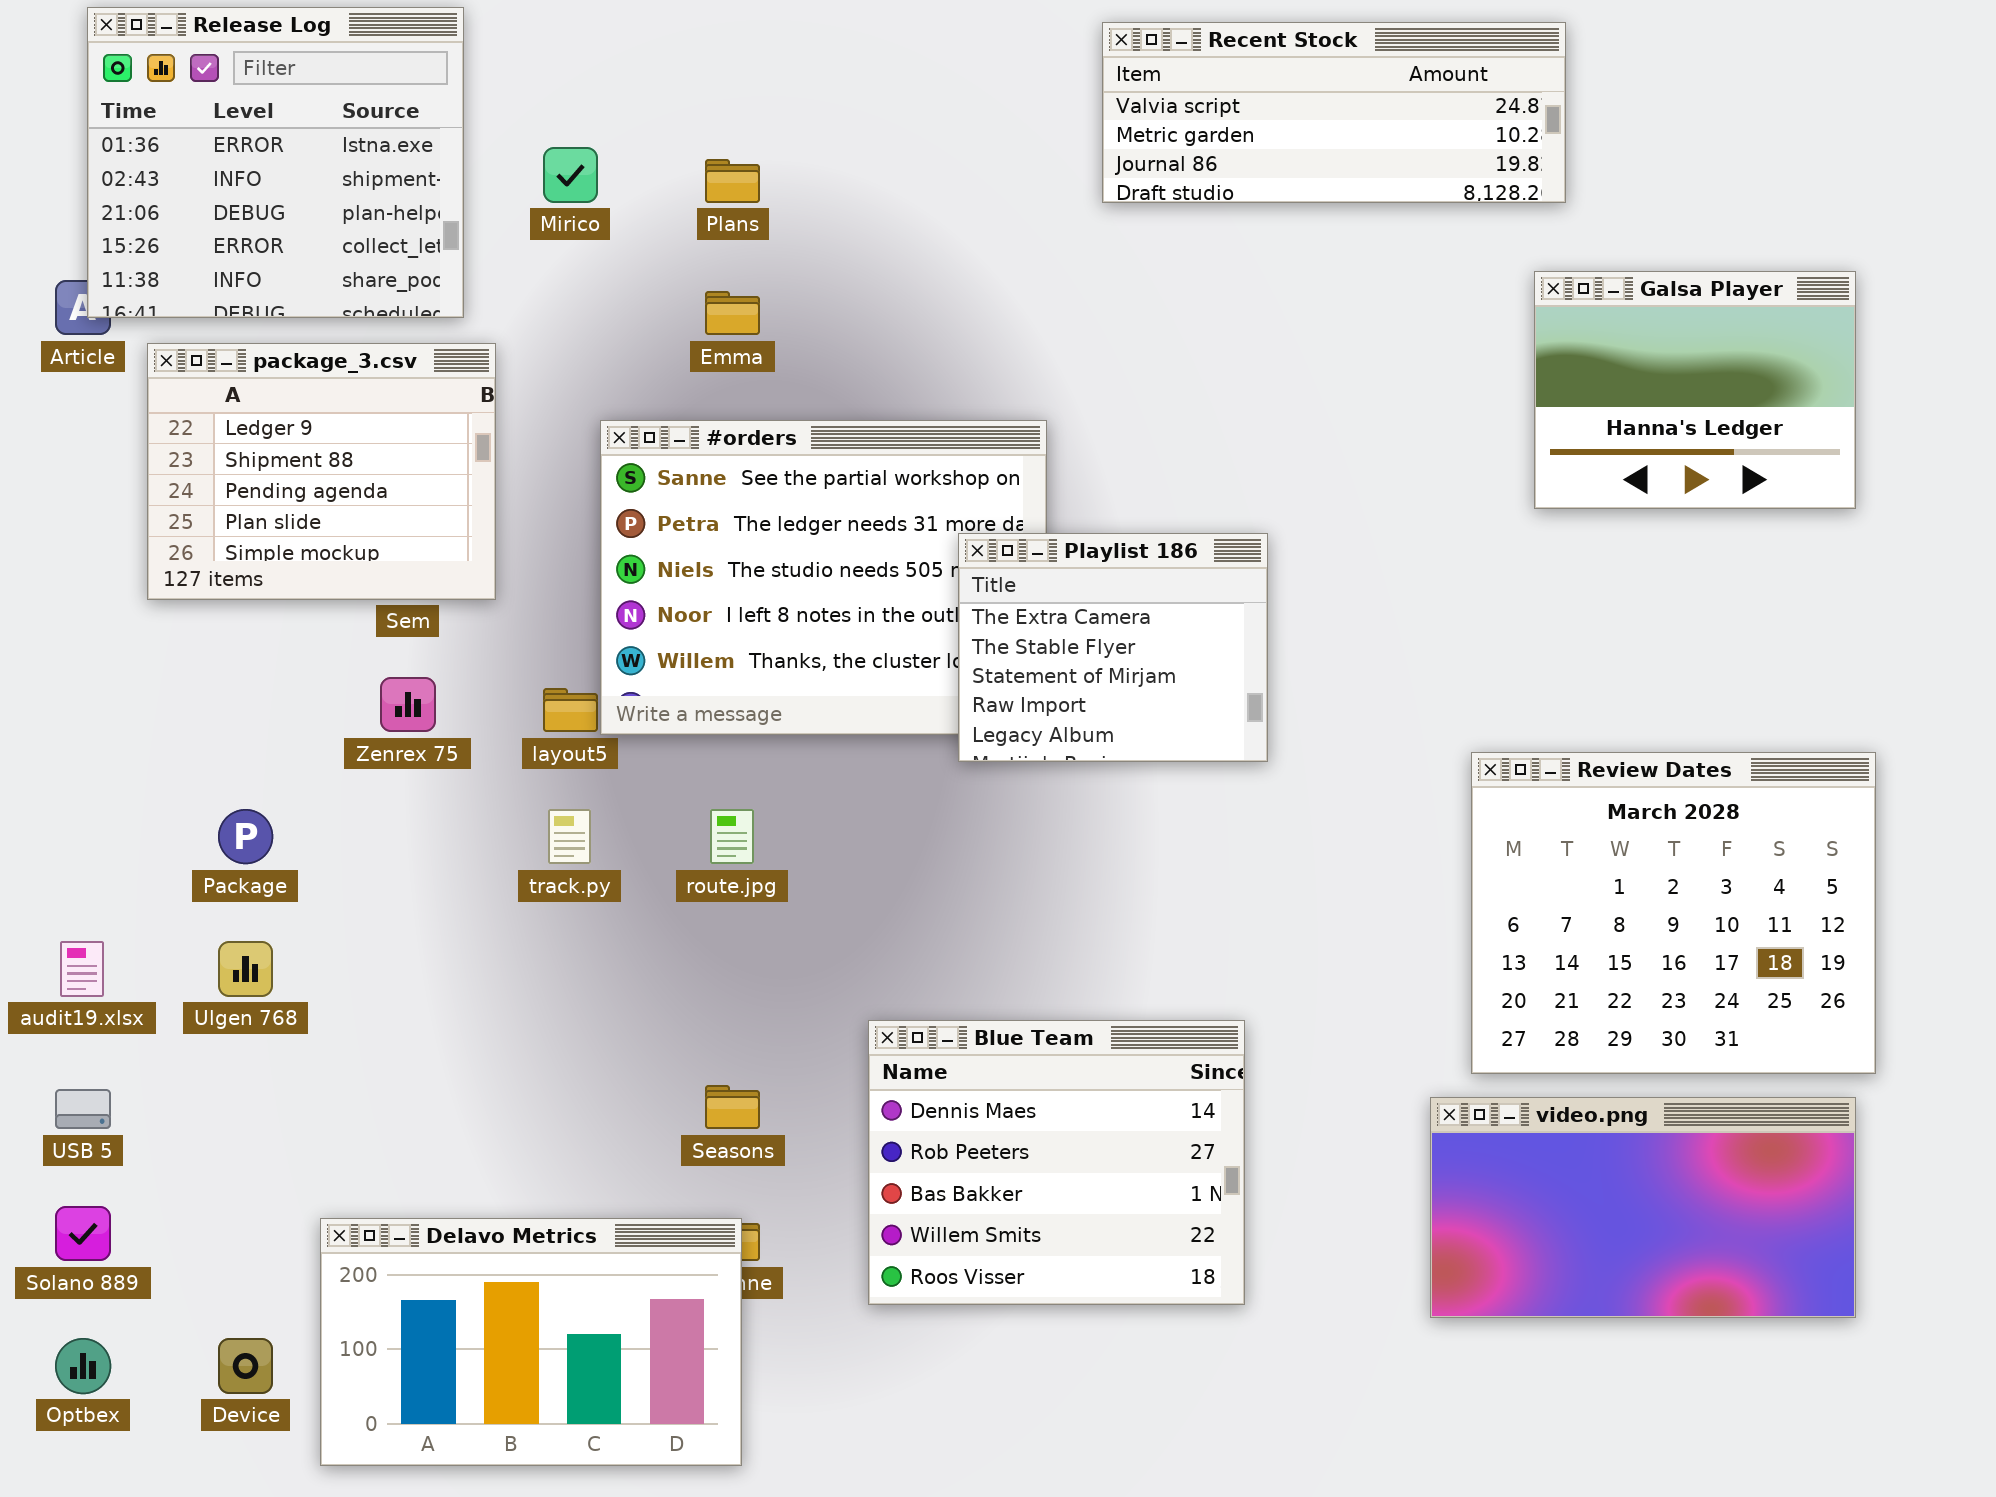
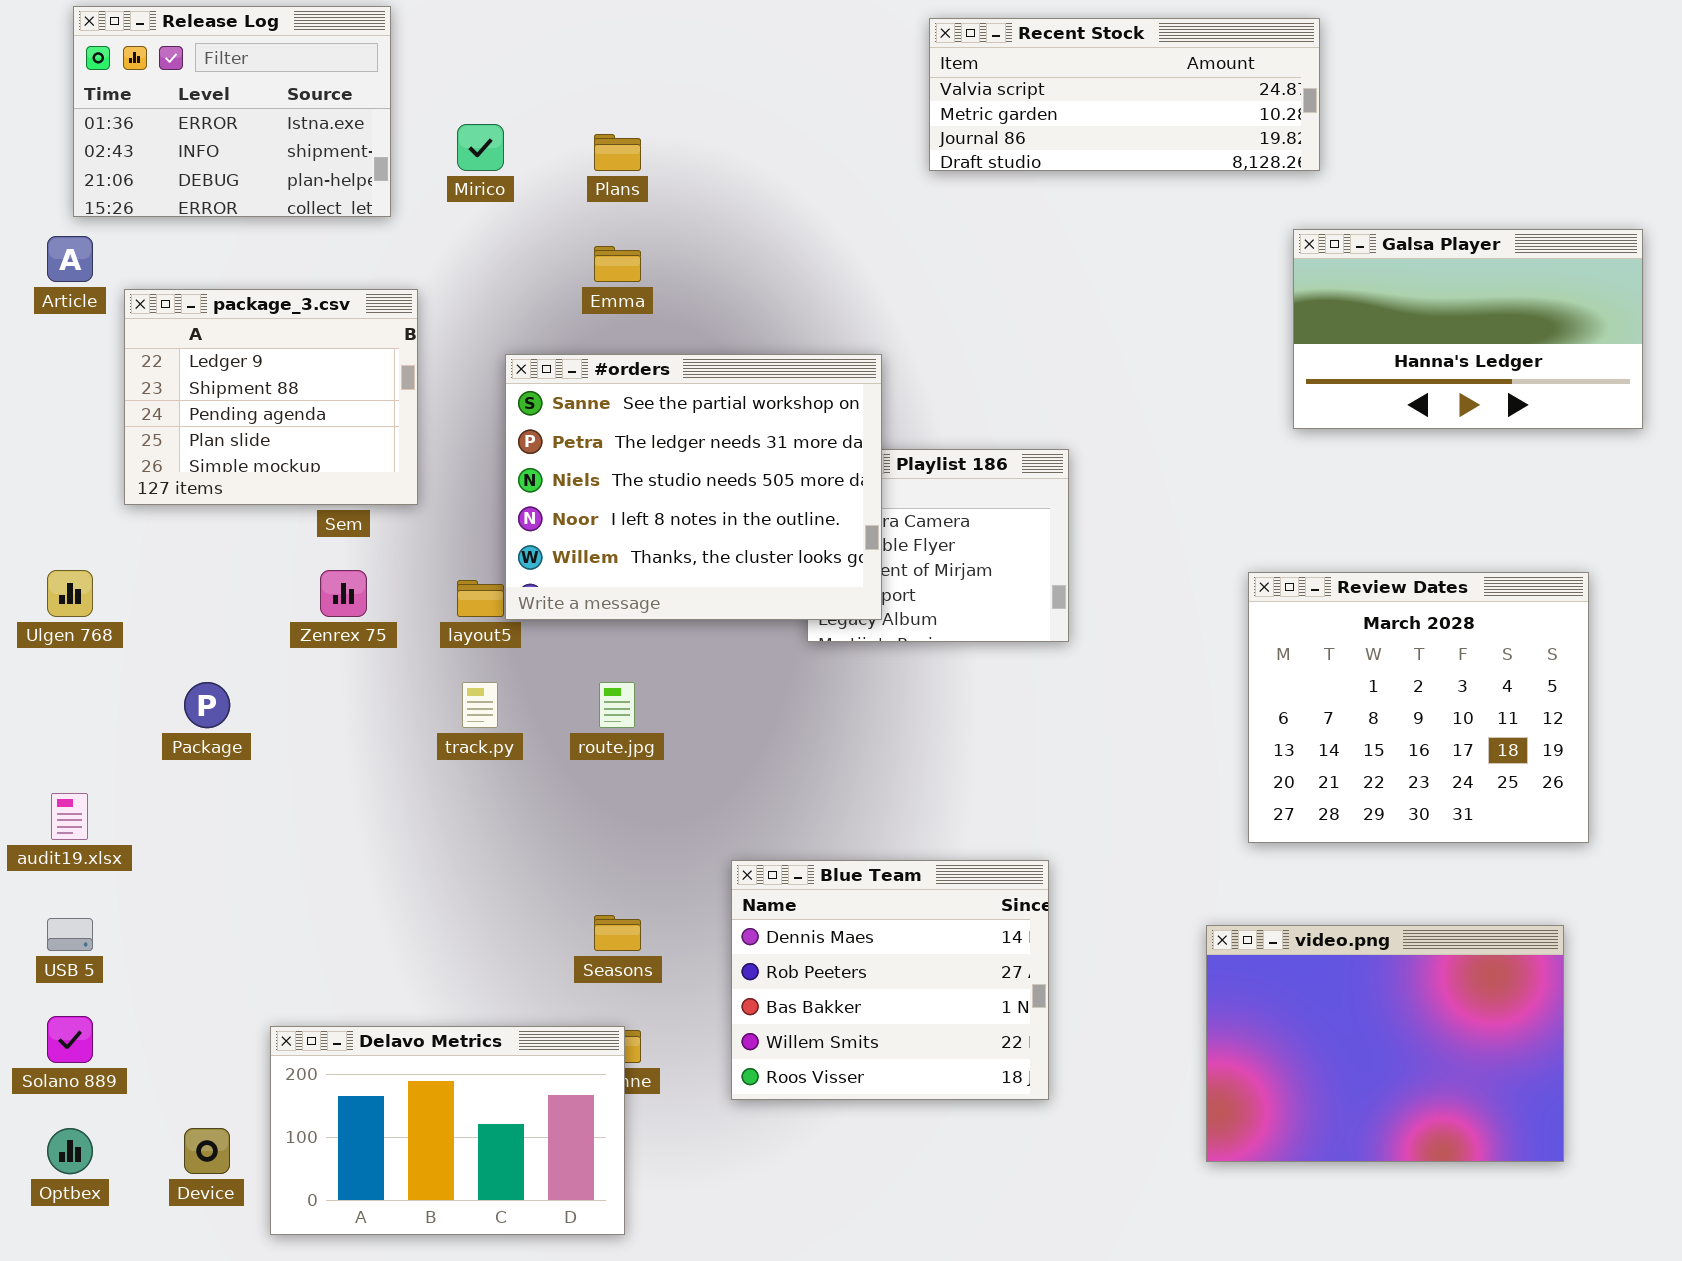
Release Log: [87,7,464,318] -> [73,6,391,217], resized
Galsa Player: [1534,271,1856,509] -> [1293,229,1643,429], resized
#orders: [600,420,1047,735] -> [505,354,882,620], raised
Review Dates: [1471,752,1876,1074] -> [1248,572,1589,843], moved
Ulgen 768: [218,941,273,997] -> [47,570,93,617], moved
video.png: [1430,1097,1856,1318] -> [1206,925,1564,1162], resized

